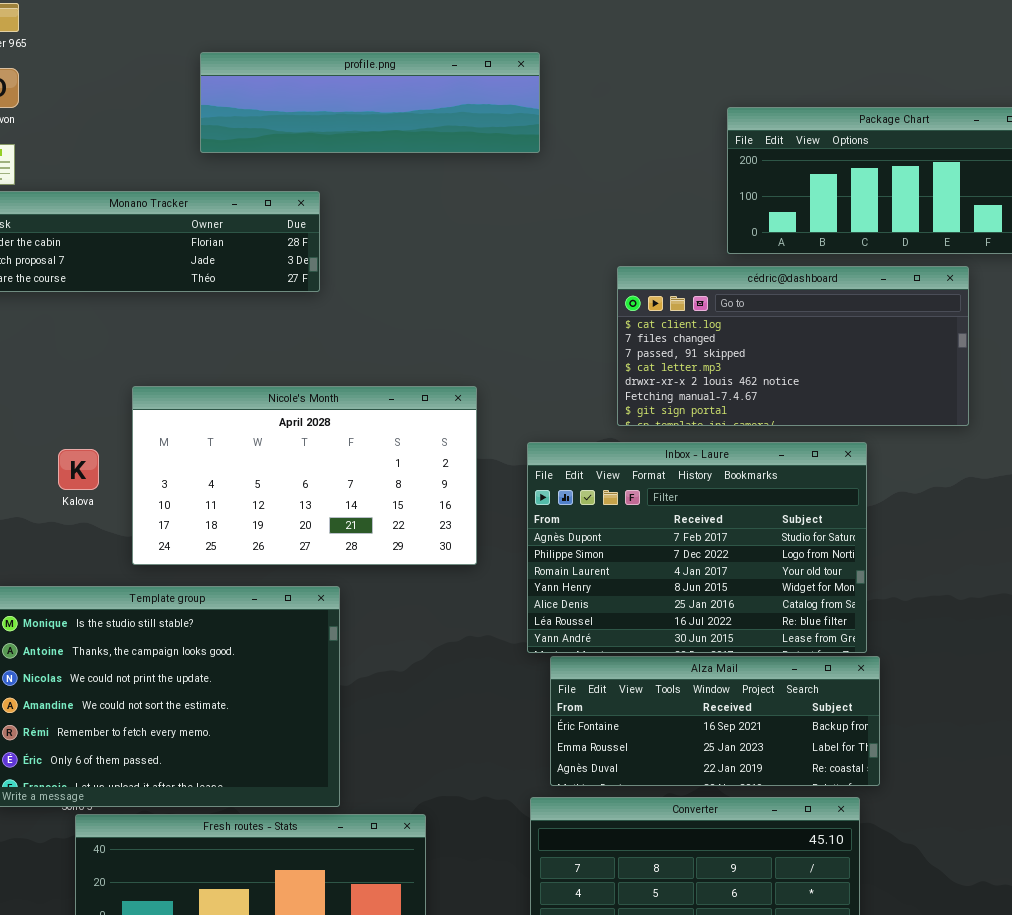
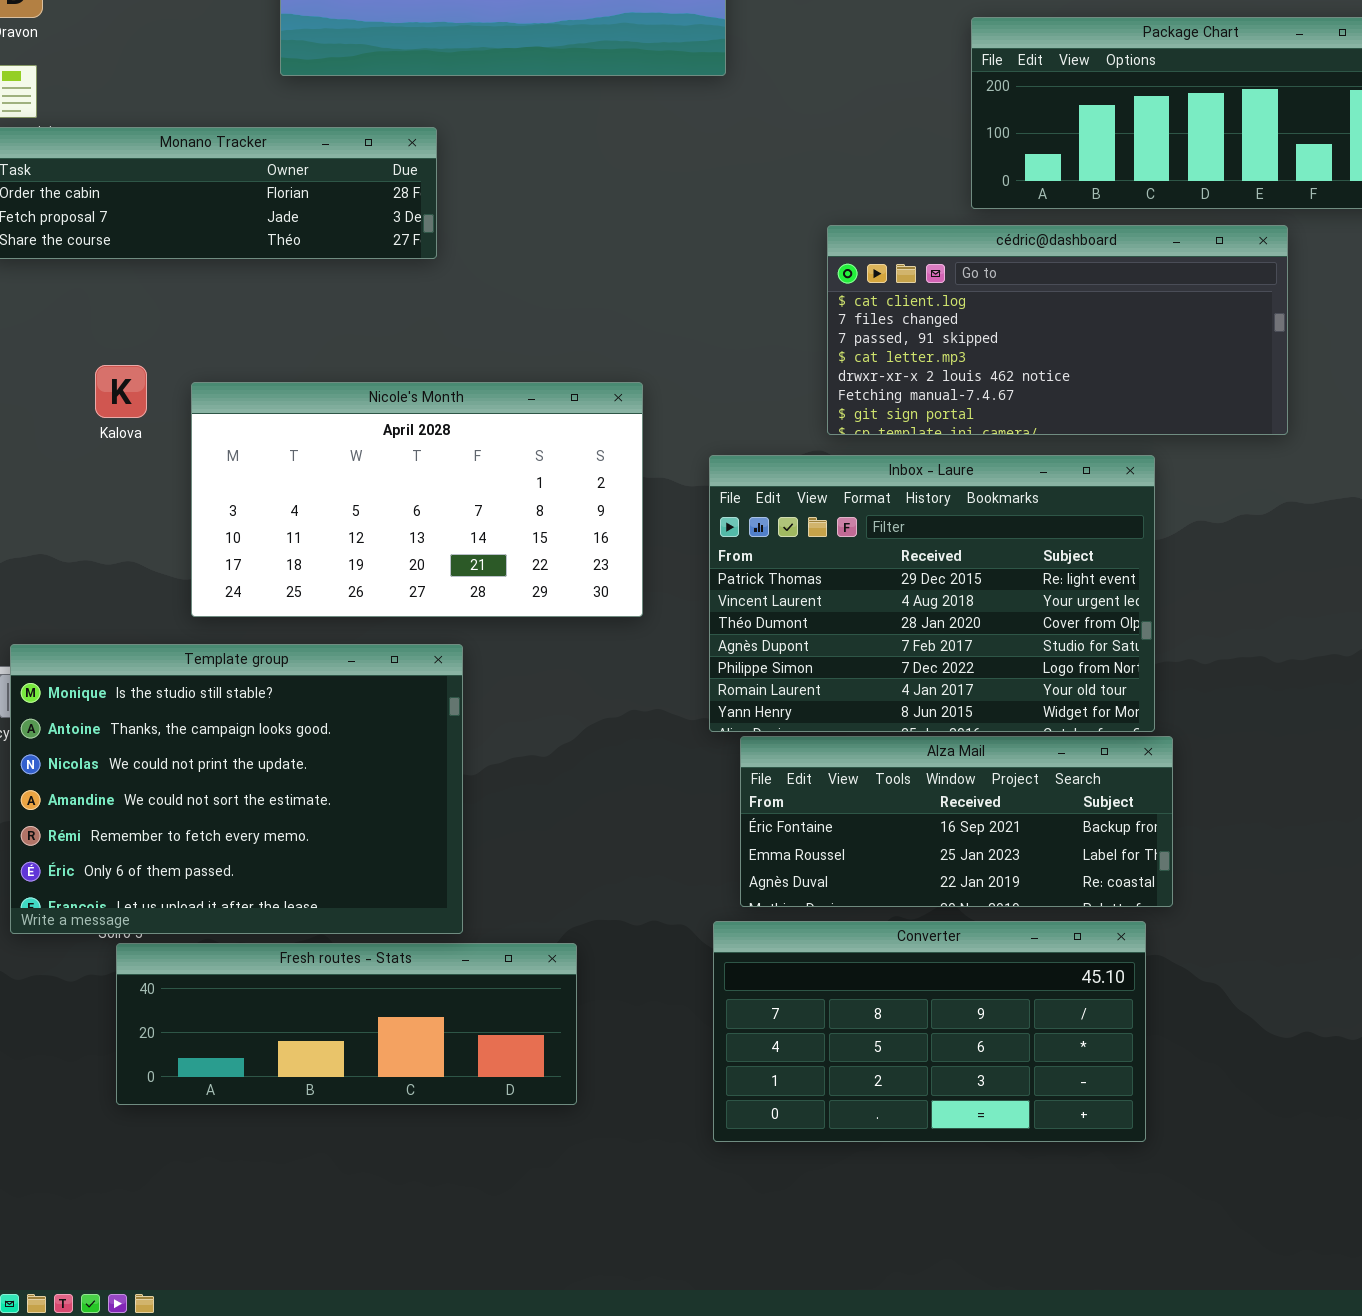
Inbox - Laure: [527,442,867,653] -> [709,455,1155,732], scrolled up 3 rows
Kalova: [58,449,99,490] -> [95,365,147,418], moved

